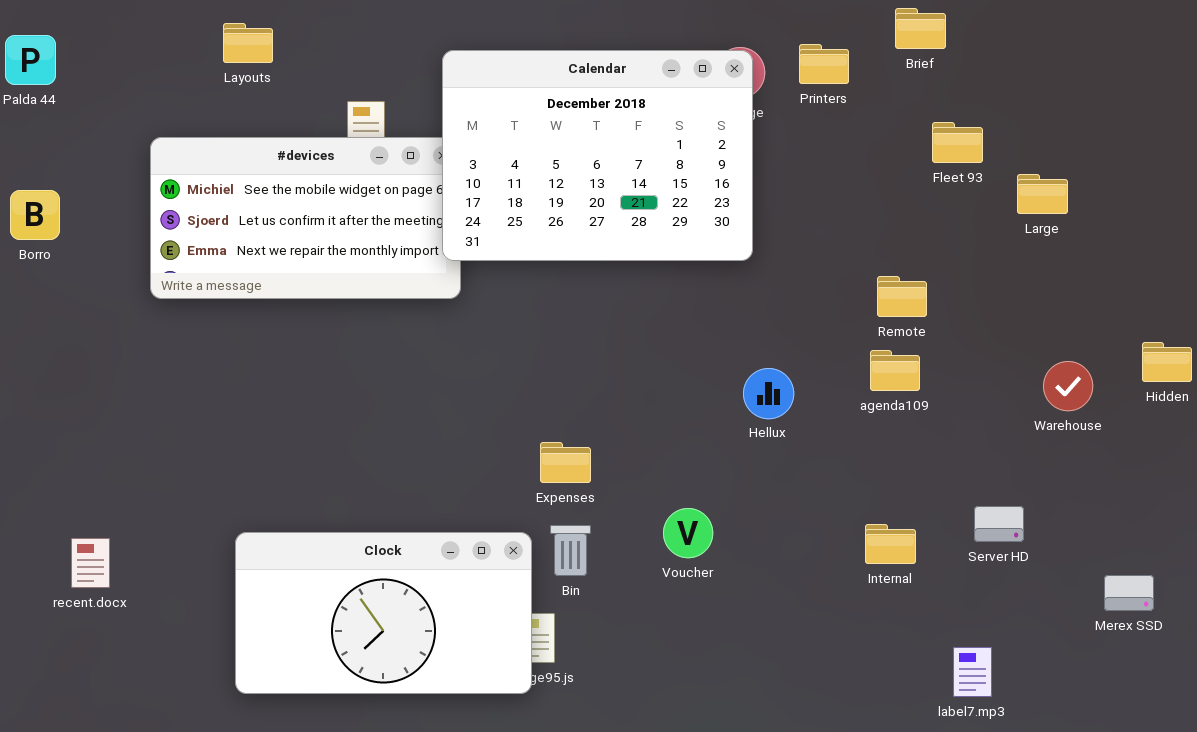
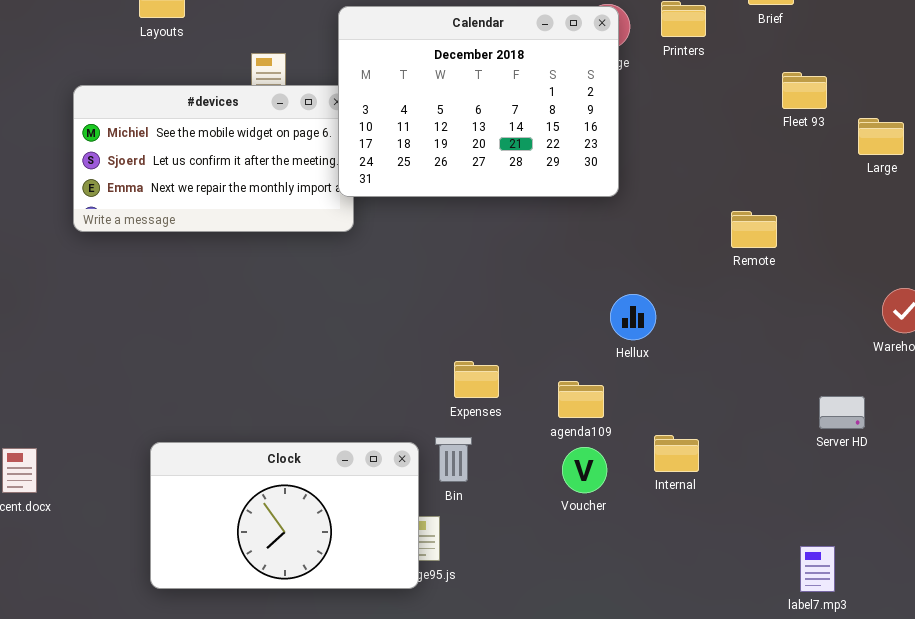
agenda109: [870,350,920,391] -> [558,381,604,418], moved
Expenses: [540,442,591,483] -> [454,361,499,398], moved
Server HD: [974,506,1024,542] -> [819,396,865,429], moved
Voucher: [663,508,713,558] -> [562,447,607,493], moved
Internal: [865,524,916,564] -> [654,435,699,472], moved

